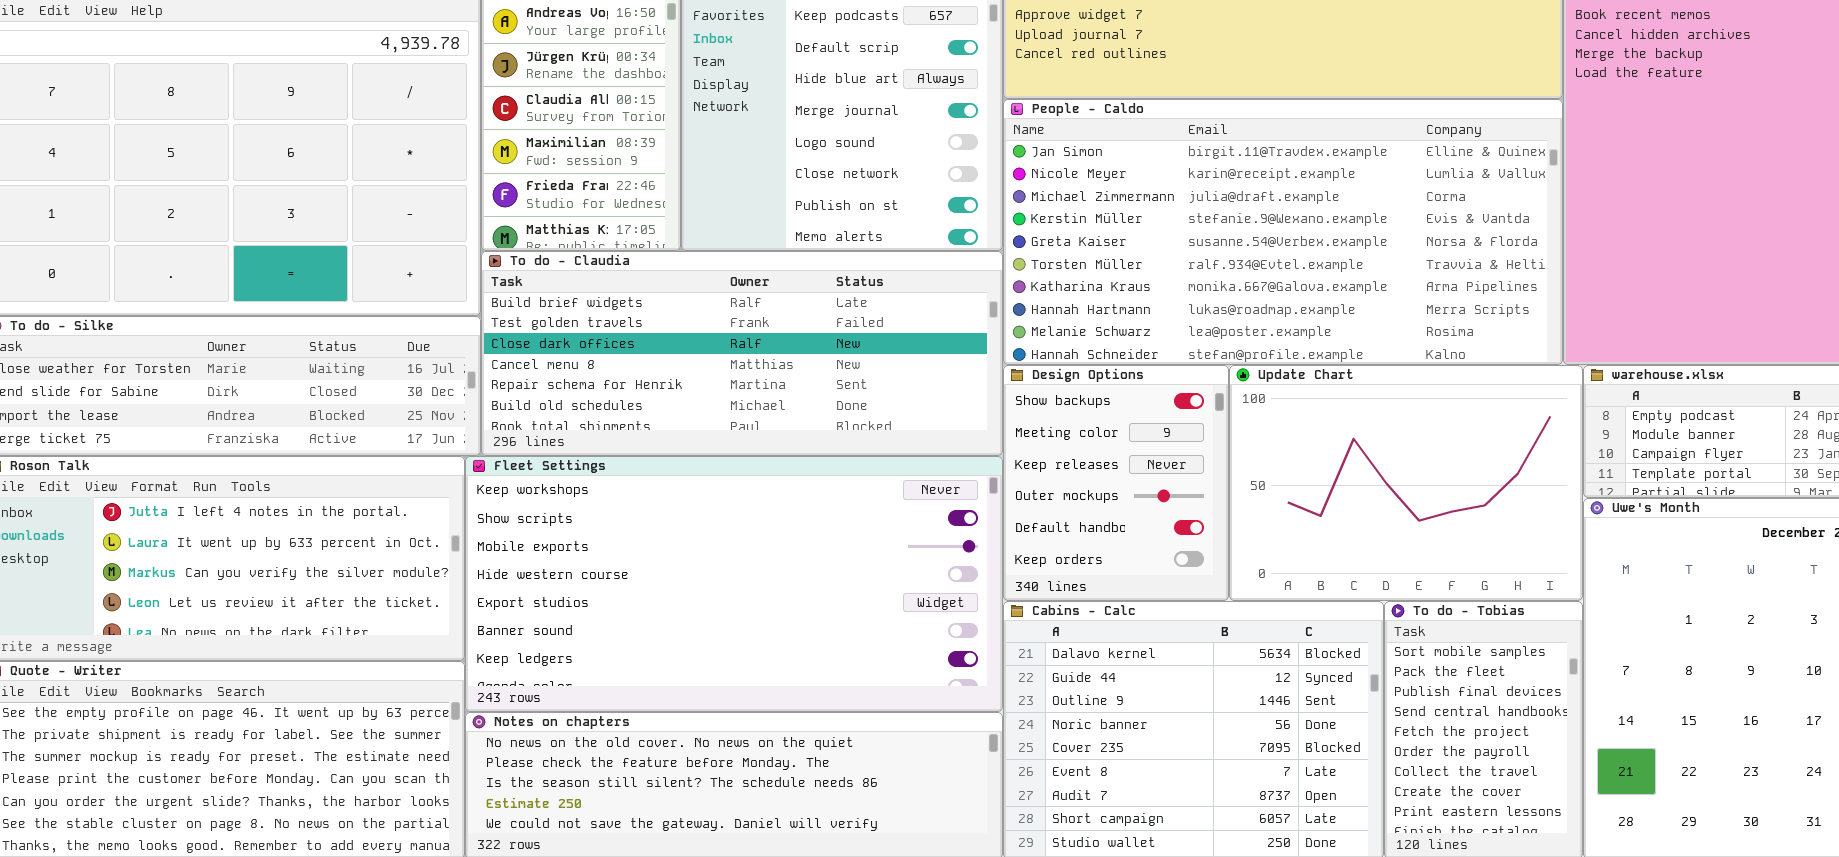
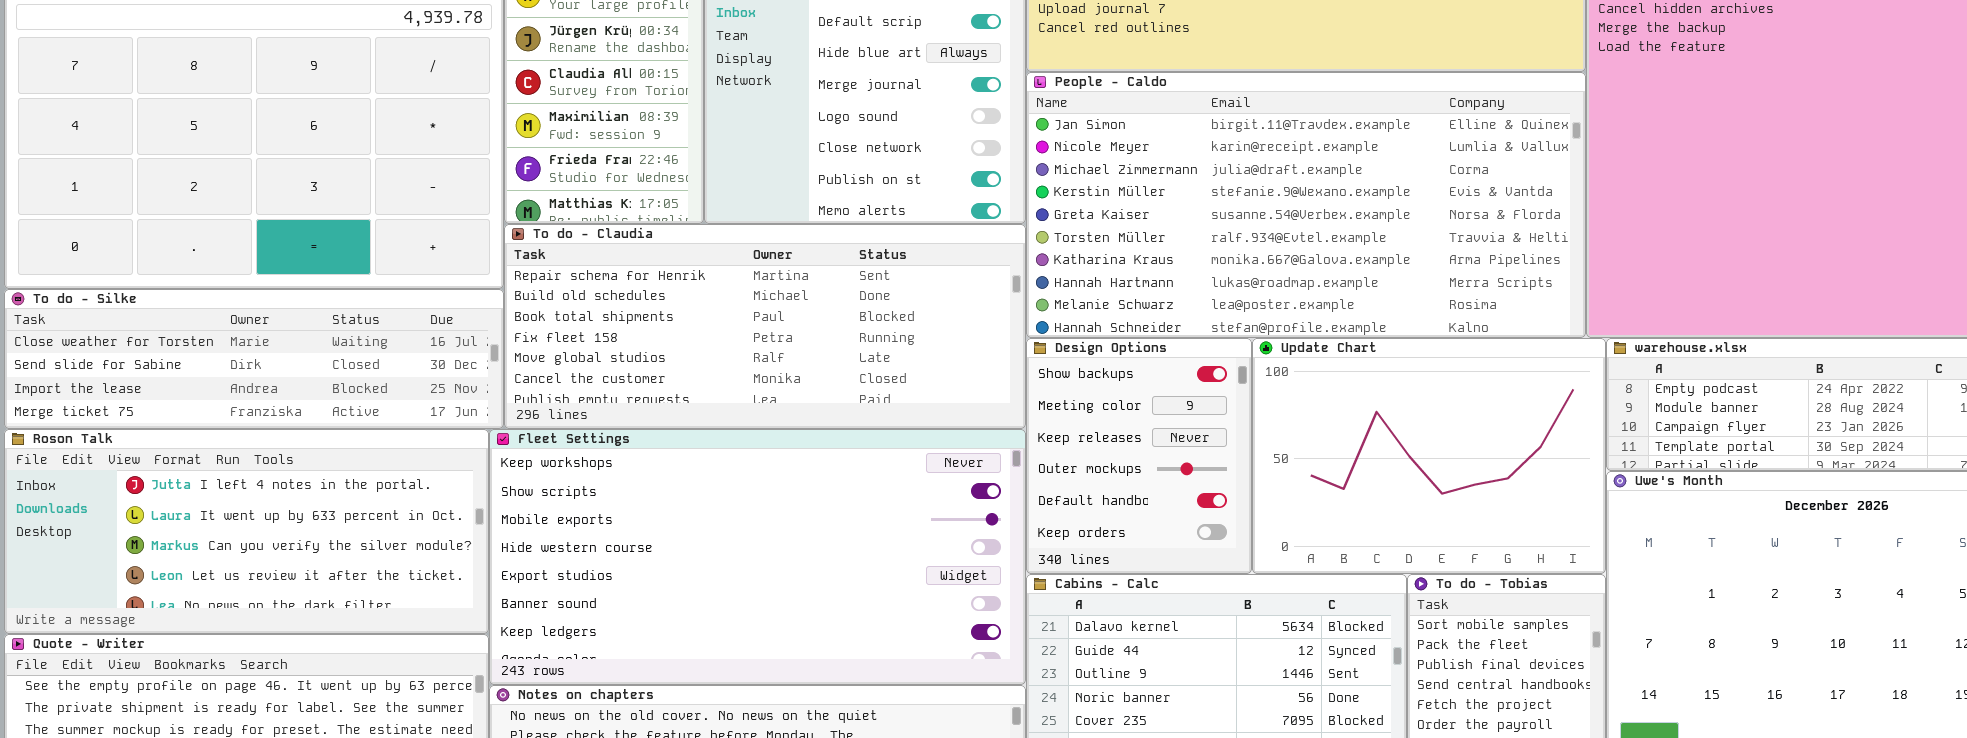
To do - Claudia: [481,251,1003,456] -> [504,224,1026,429], scrolled down 4 rows

